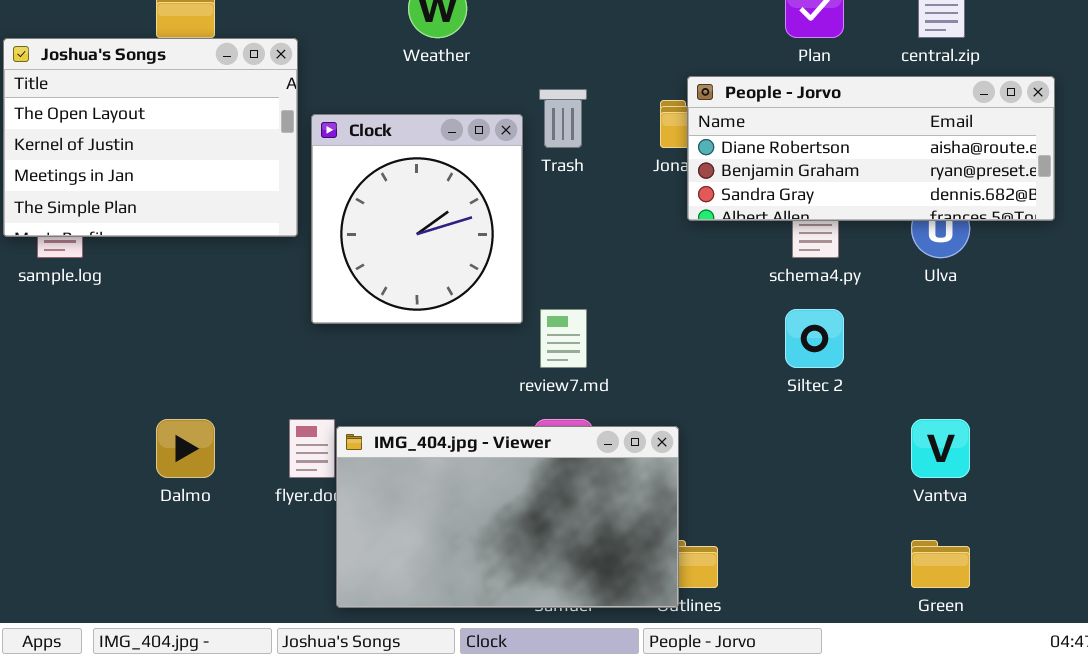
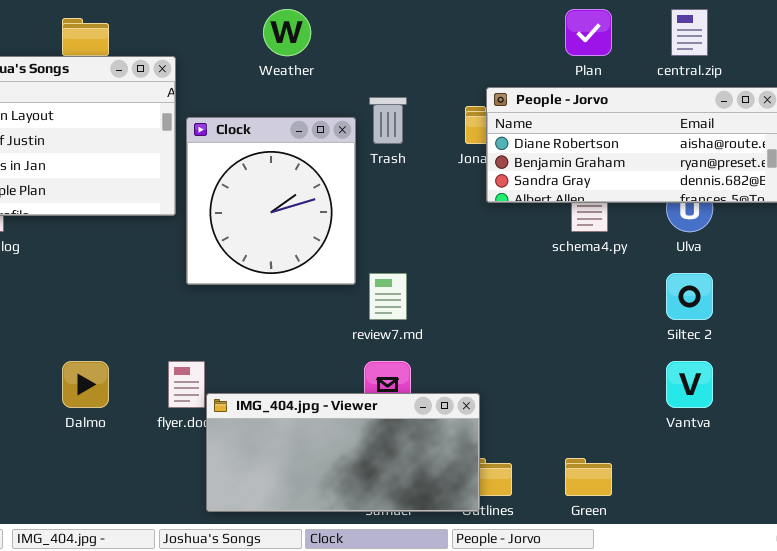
Siltec 2: [785,309,844,368] -> [666,273,713,320], moved
IMG_404.jpg - Viewer: [336,426,679,608] -> [206,393,480,512], resized
Green: [911,540,970,588] -> [565,458,612,496], moved

